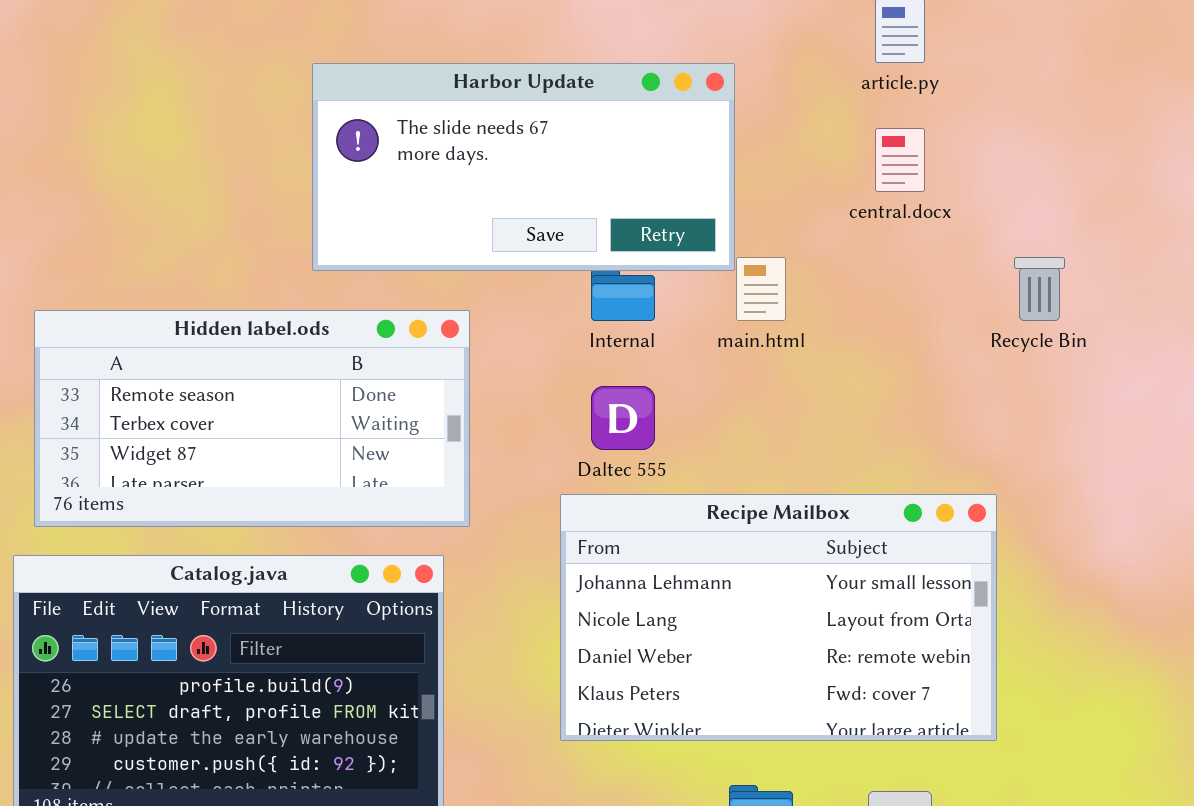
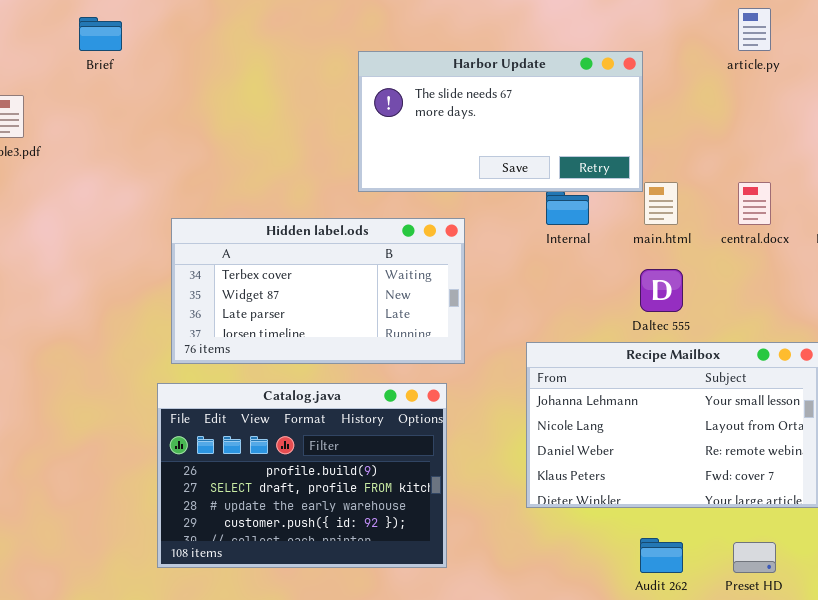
central.docx: [875,128,925,192] -> [738,182,771,225], moved
Hidden label.ods: [34,310,470,527] -> [171,218,465,364], scrolled down 1 row
Daltec 555: [591,386,655,450] -> [640,269,683,312], moved

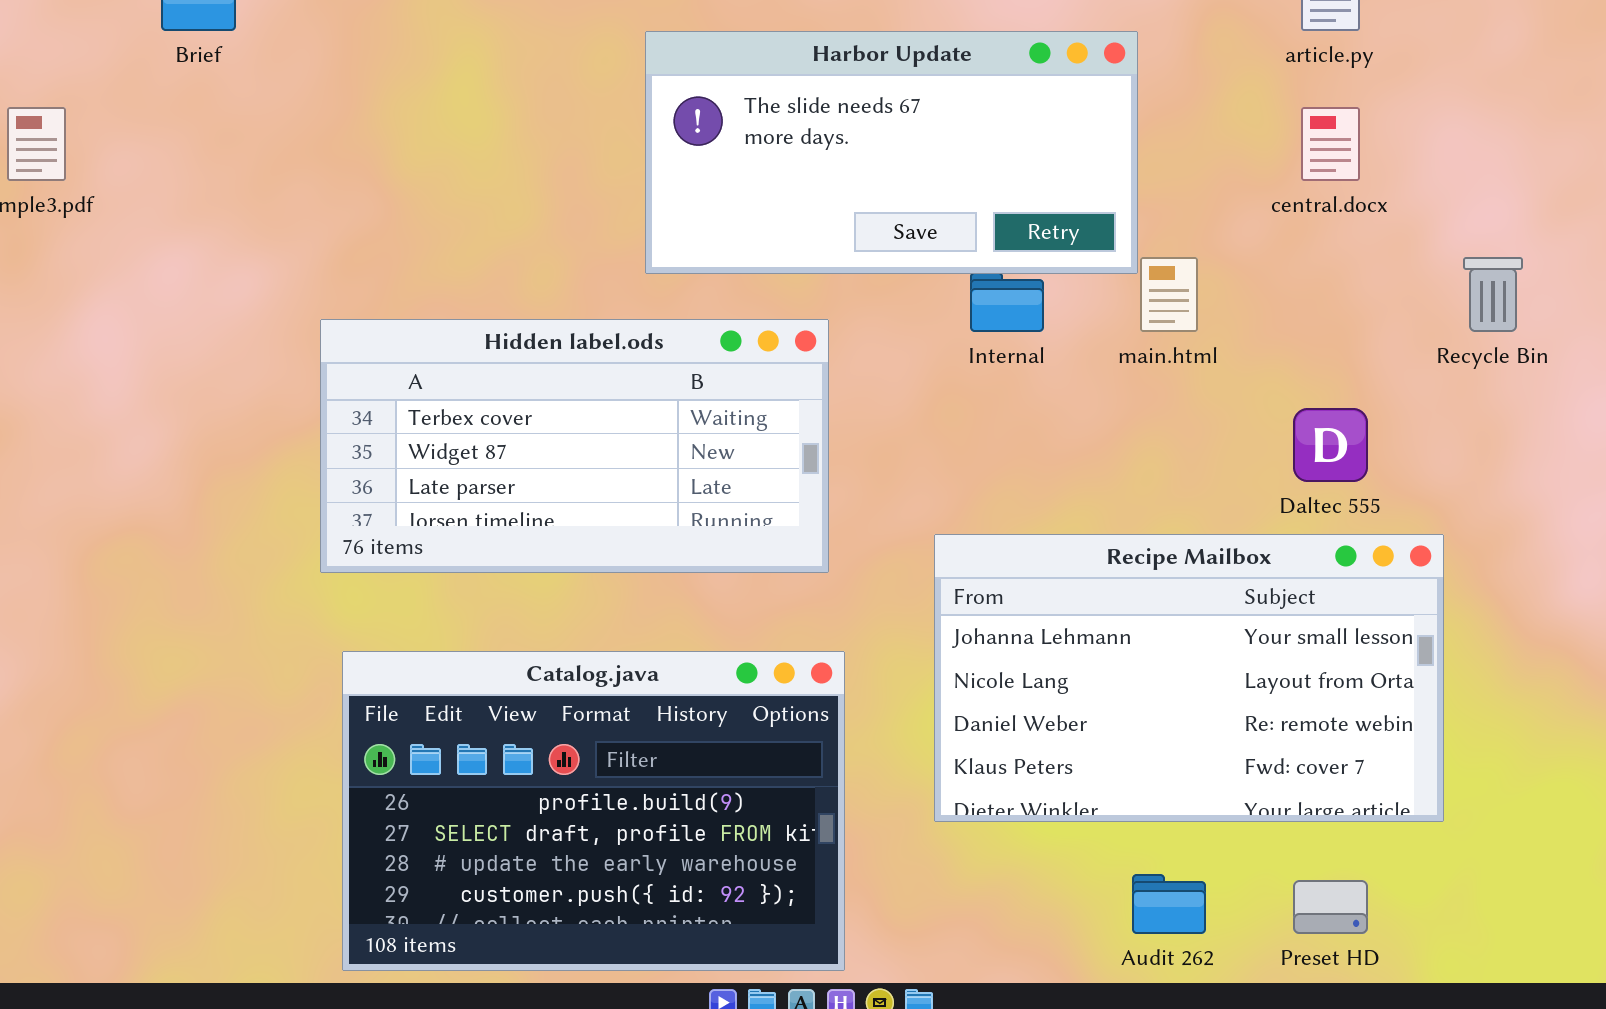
central.docx: [738,182,771,225] -> [1301,107,1360,181], moved
Daltec 555: [640,269,683,312] -> [1293,408,1368,482], moved
Catalog.java: [157,383,447,568] -> [342,651,845,971], moved

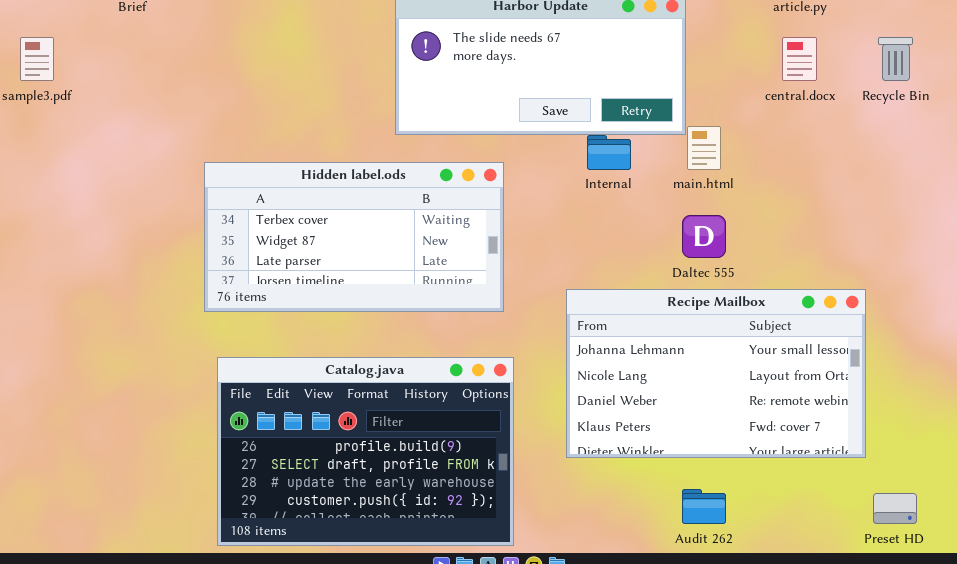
Recycle Bin: [1463,257,1523,332] -> [878,37,913,81], moved
Daltec 555: [1293,408,1368,482] -> [682,215,726,258], moved
Preset HD: [1293,880,1368,934] -> [873,493,917,524], moved

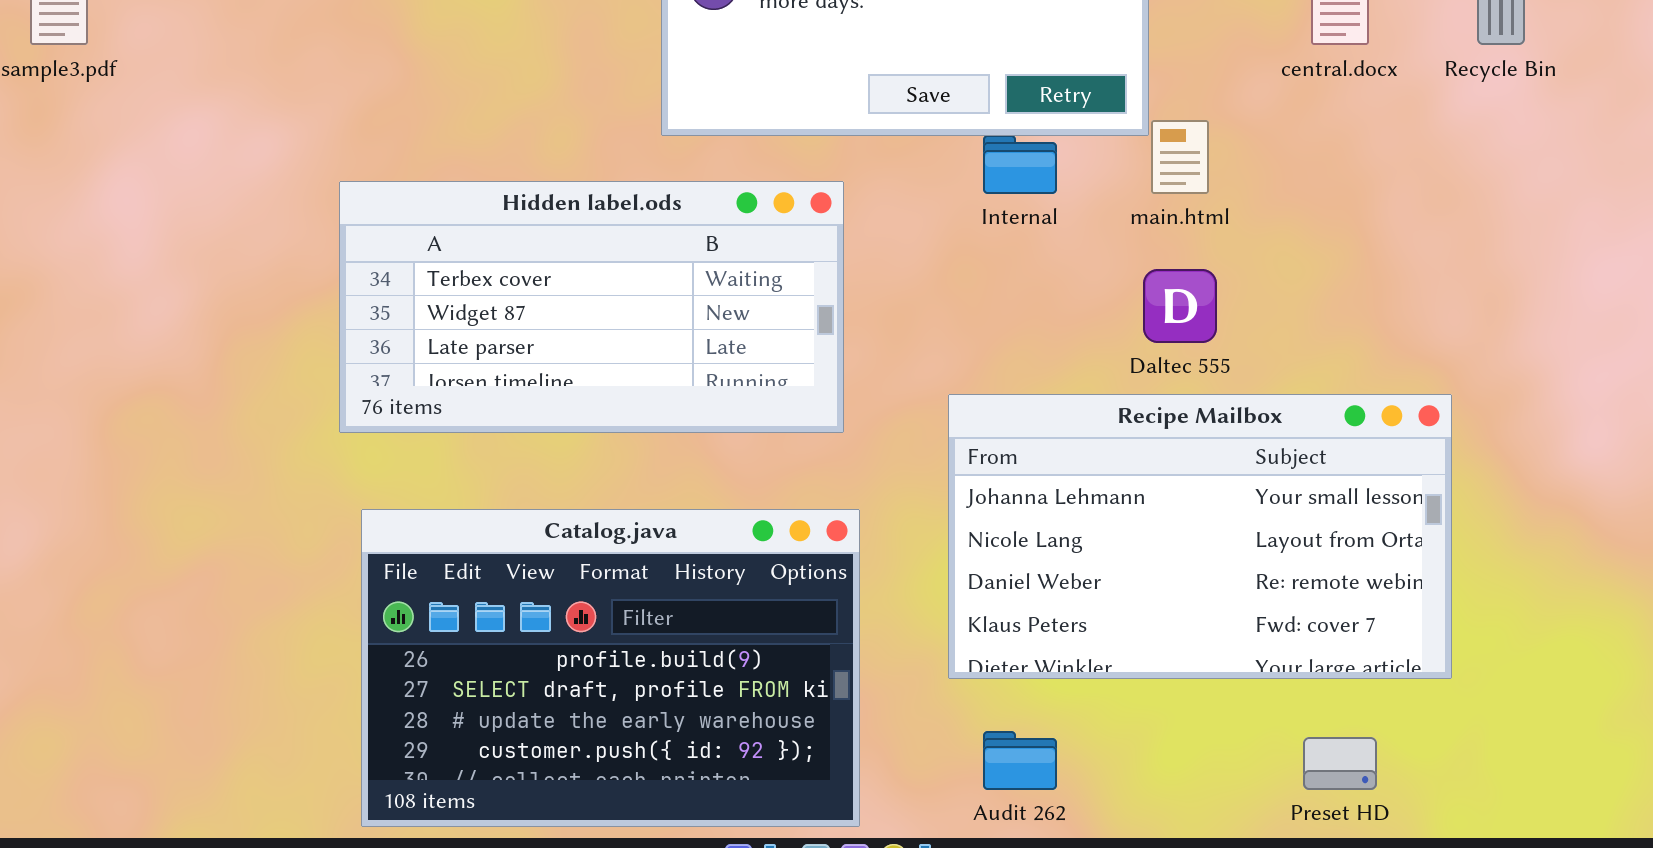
Audit 262: [682,489,726,524] -> [983,731,1057,790], moved
Preset HD: [873,493,917,524] -> [1303,737,1377,790], moved

